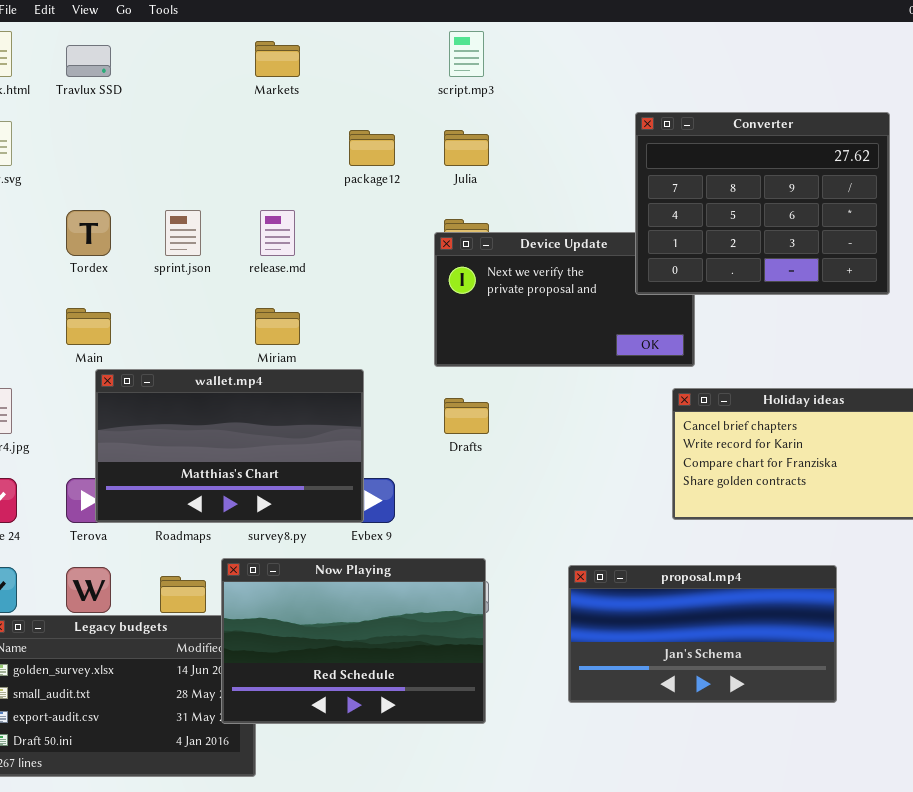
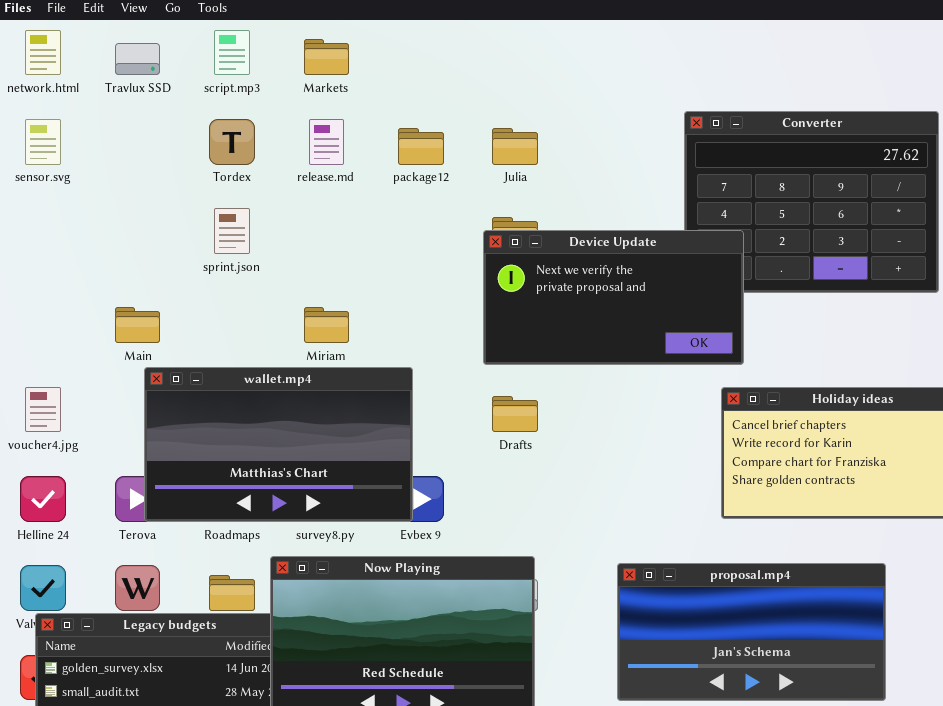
script.mp3: [449,31,484,77] -> [214,30,250,75], moved
Tordex: [66,210,111,256] -> [209,119,255,165], moved
release.md: [260,210,295,256] -> [309,119,344,165], moved
Device Update: [434,232,695,367] -> [483,230,744,365], raised

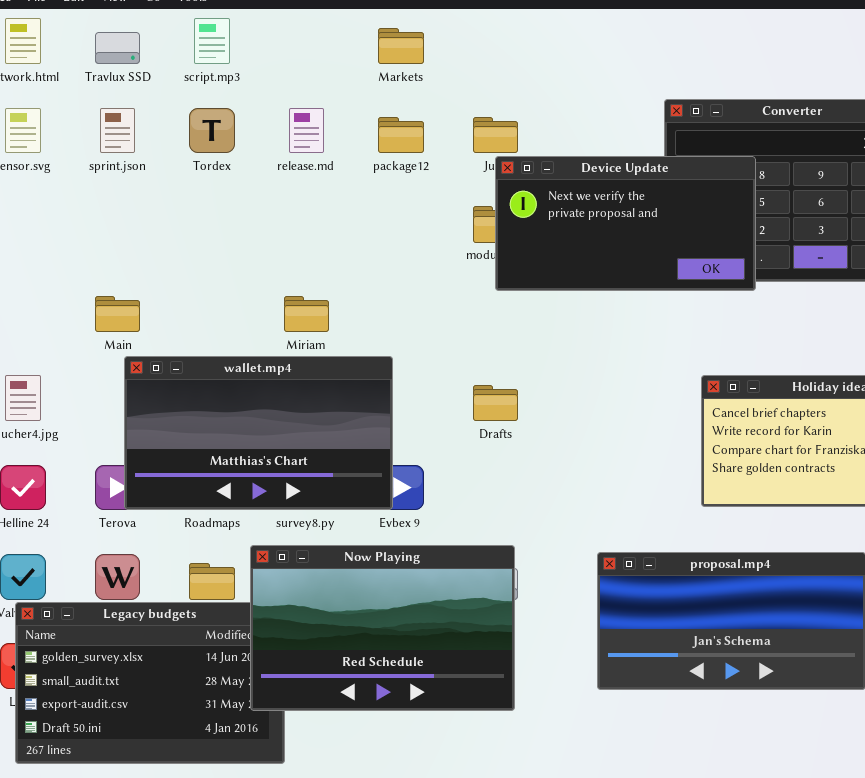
Markets: [304,39,349,75] -> [378,28,424,64], moved
sprint.json: [214,208,250,254] -> [100,108,135,153], moved
Device Update: [483,230,744,365] -> [495,156,756,291], moved

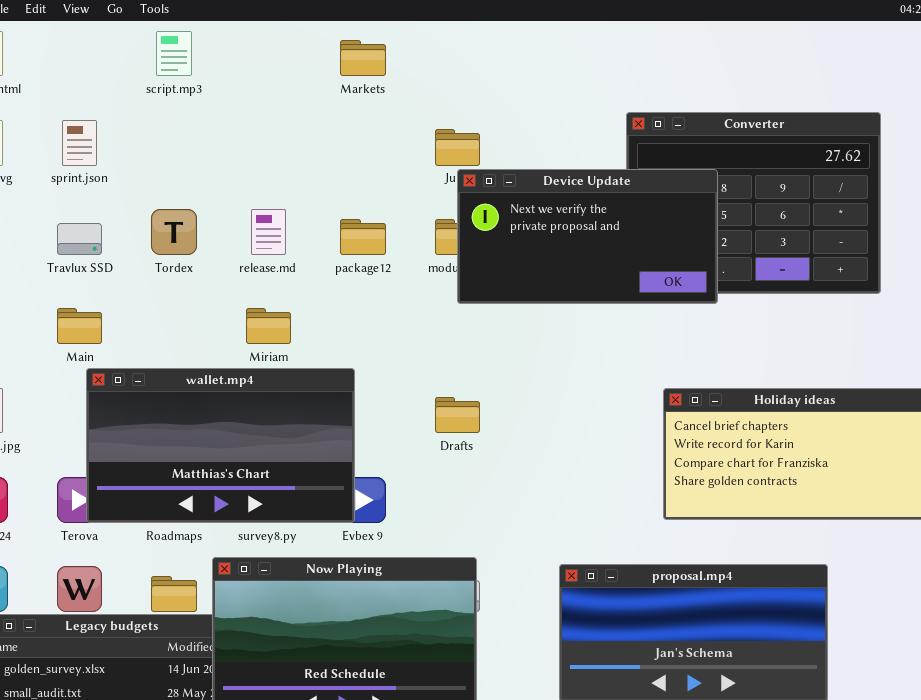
Travlux SSD: [95,32,140,64] -> [57,223,102,255], moved
Tordex: [189,108,235,153] -> [151,209,197,255], moved
release.md: [289,108,324,153] -> [251,209,286,255], moved
package12: [378,117,424,153] -> [340,219,386,255], moved

